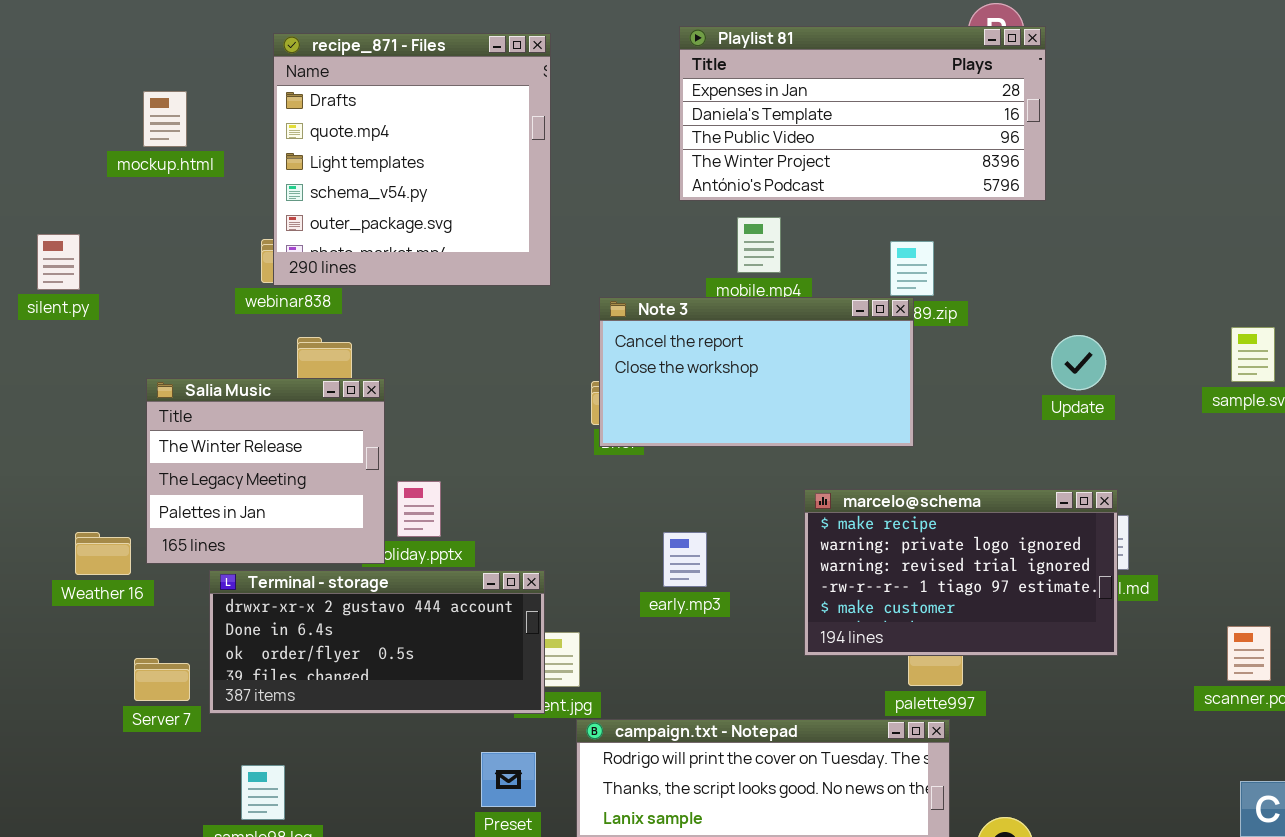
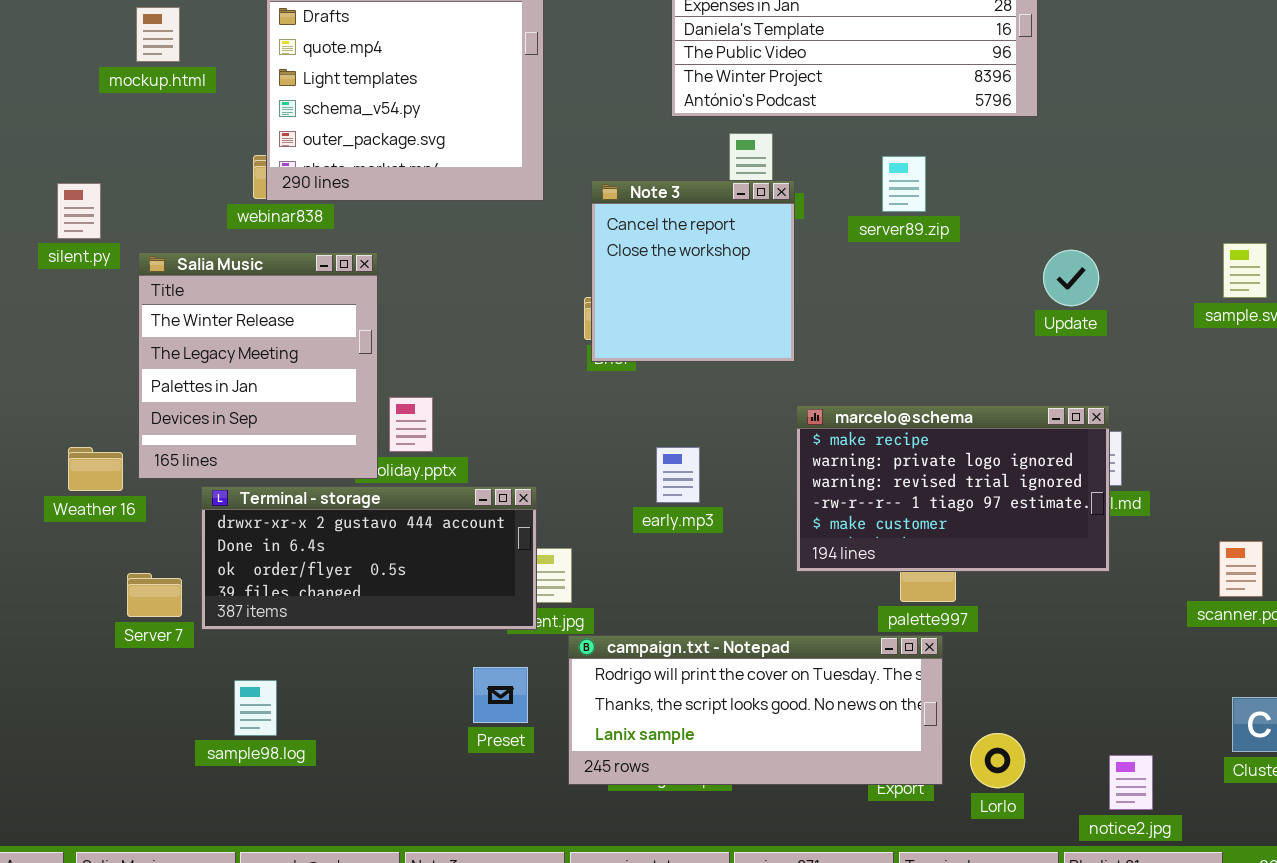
silent.py: [37,234,80,290] -> [57,183,101,239], moved
Note 3: [599,297,914,447] -> [591,180,795,362], resized
Salia Music: [146,378,385,564] -> [138,252,378,479], resized

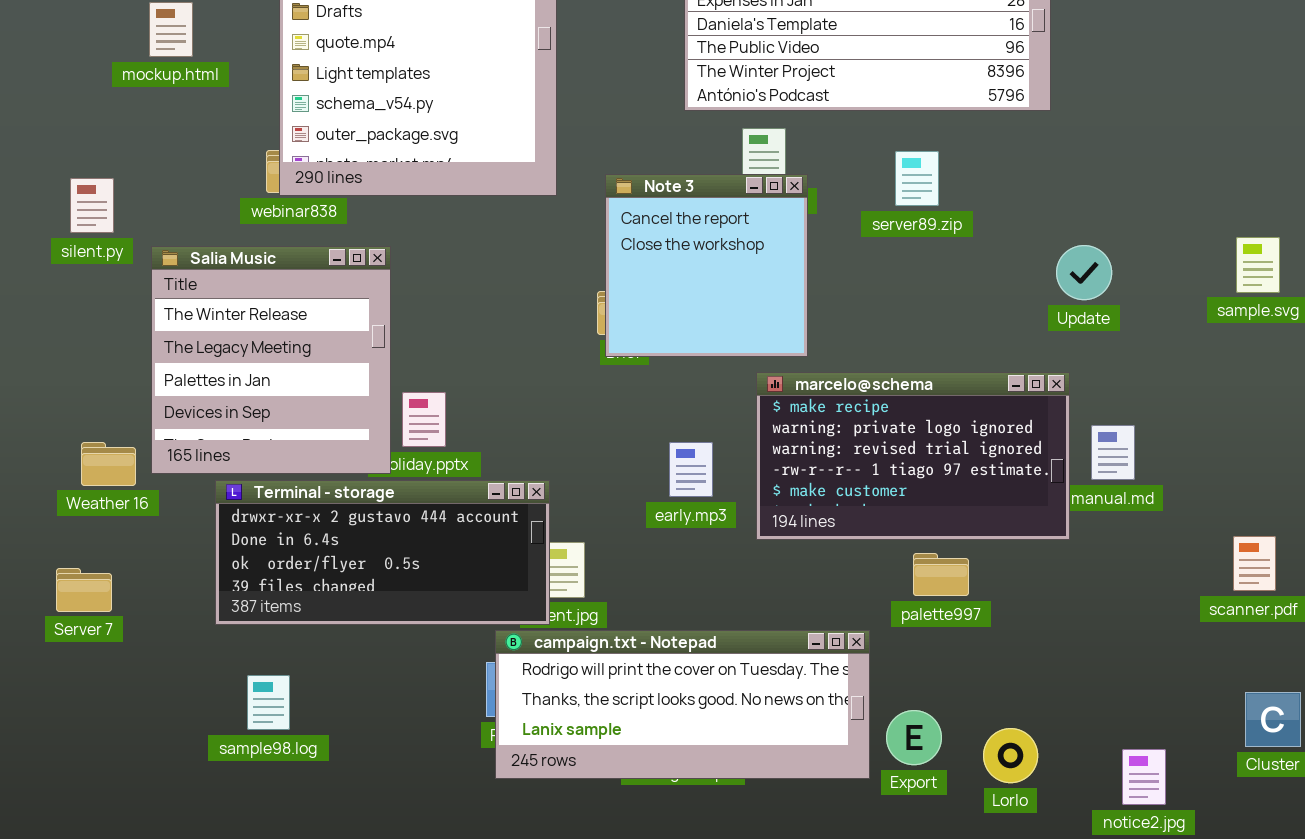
marcelo@schema: [796,405,1110,572] -> [756,372,1070,540], moved
Server 7: [127,573,182,617] -> [56,568,112,612], moved
campaign.txt - Notepad: [568,635,943,785] -> [495,630,870,779], moved

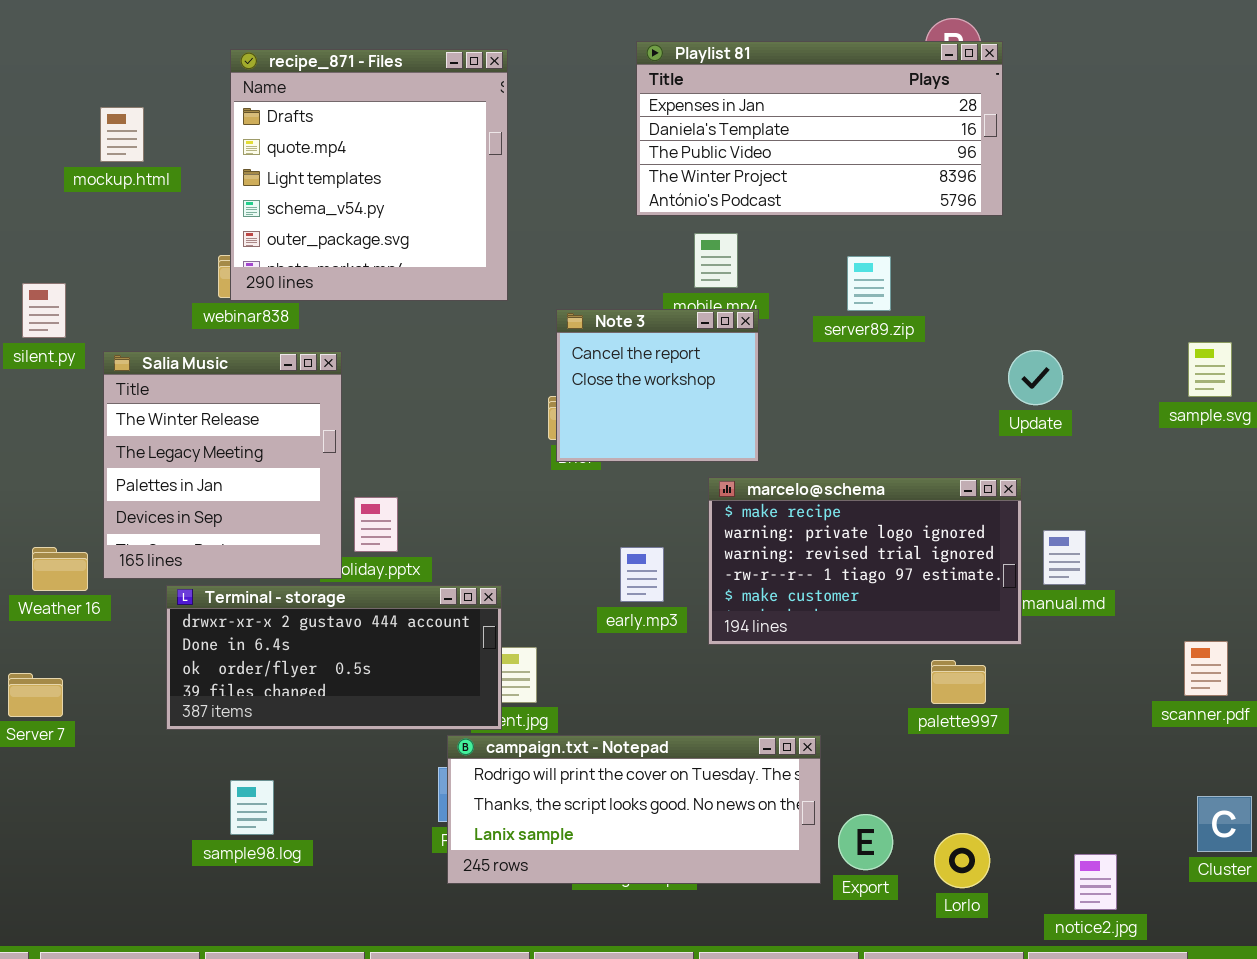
Note 3: [605,174,808,357] -> [556,309,759,462], resized
palette997: [913,553,969,596] -> [931,660,986,704], moved
sample98.log: [247,675,290,730] -> [230,780,274,835], moved

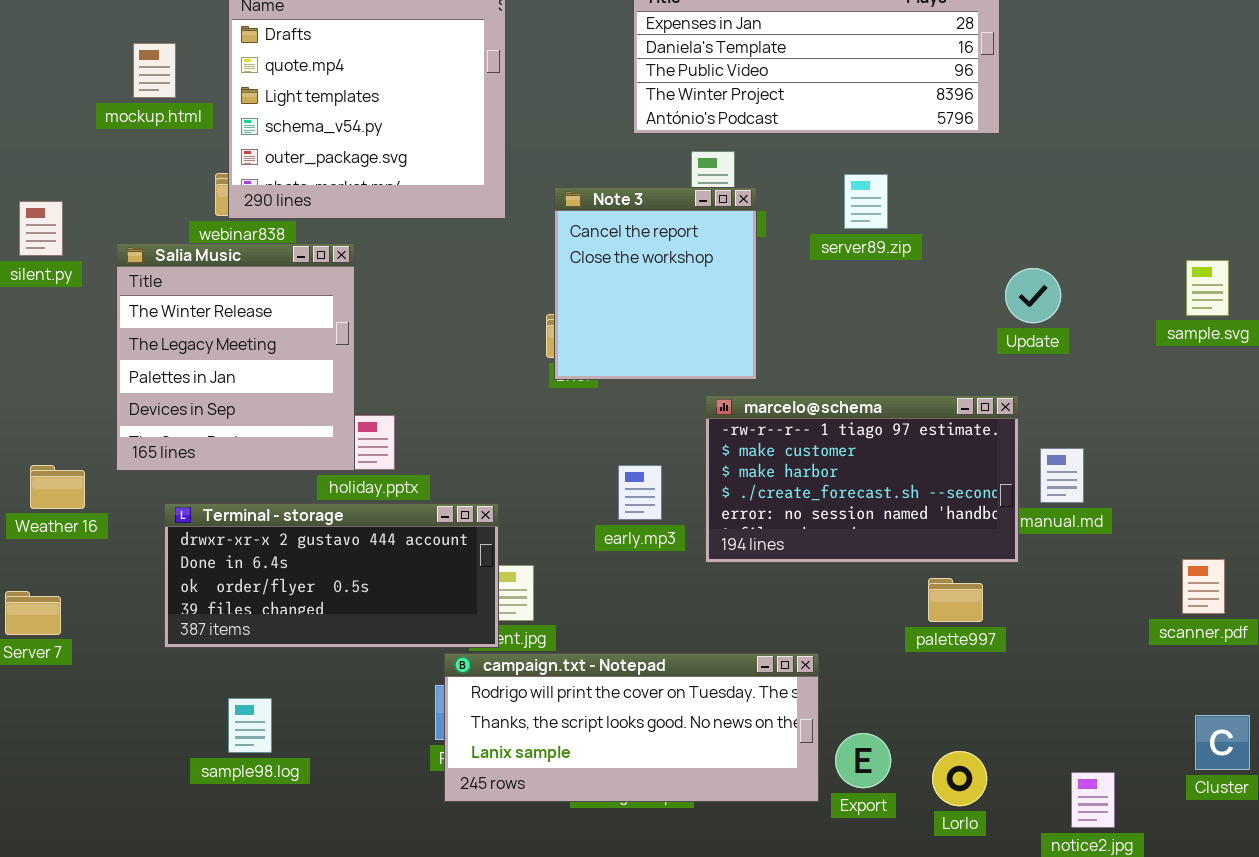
mockup.html: [100,107,144,162] -> [133,43,176,98], moved
Note 3: [556,309,759,462] -> [554,187,757,380], resized
Salia Music: [103,351,342,579] -> [116,243,355,471], moved
marcelo@schema: [708,477,1022,645] -> [705,395,1019,563], scrolled down 3 rows

